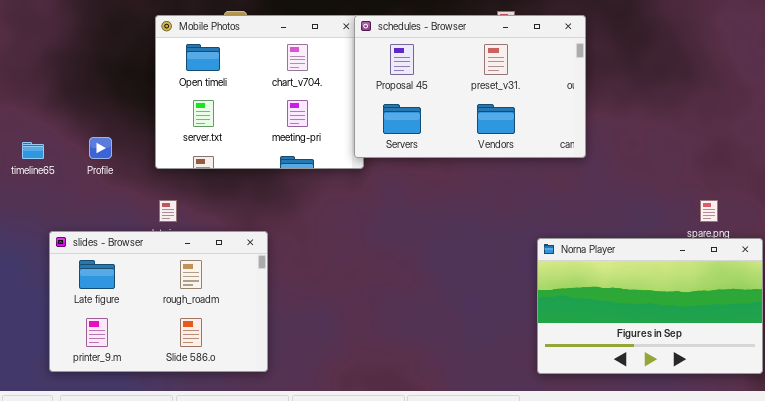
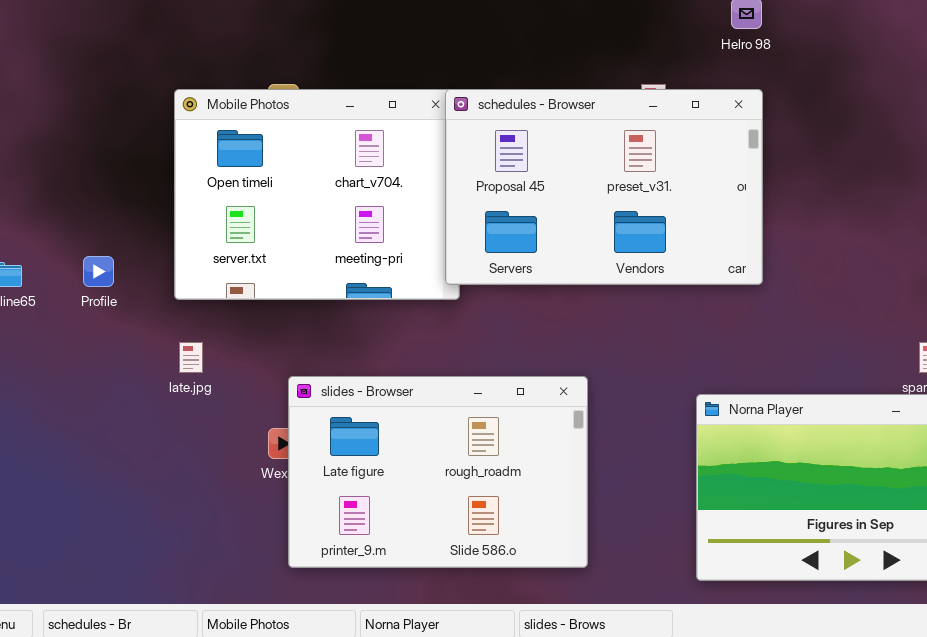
slides - Browser: [49,231,268,372] -> [288,376,588,568], moved

